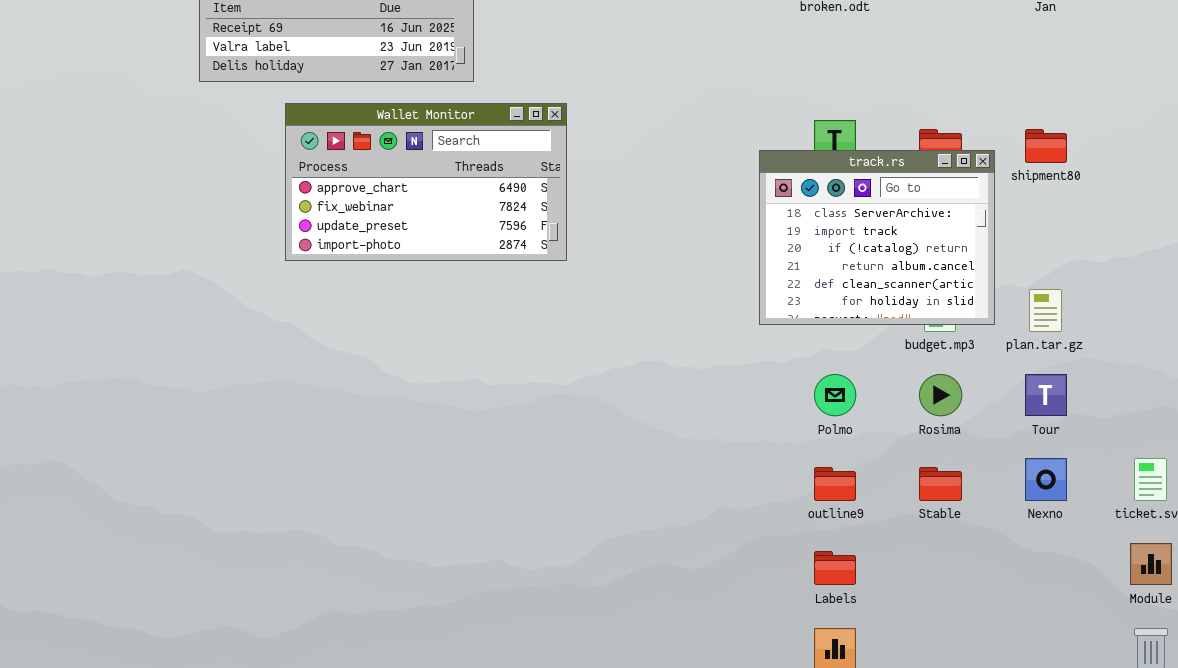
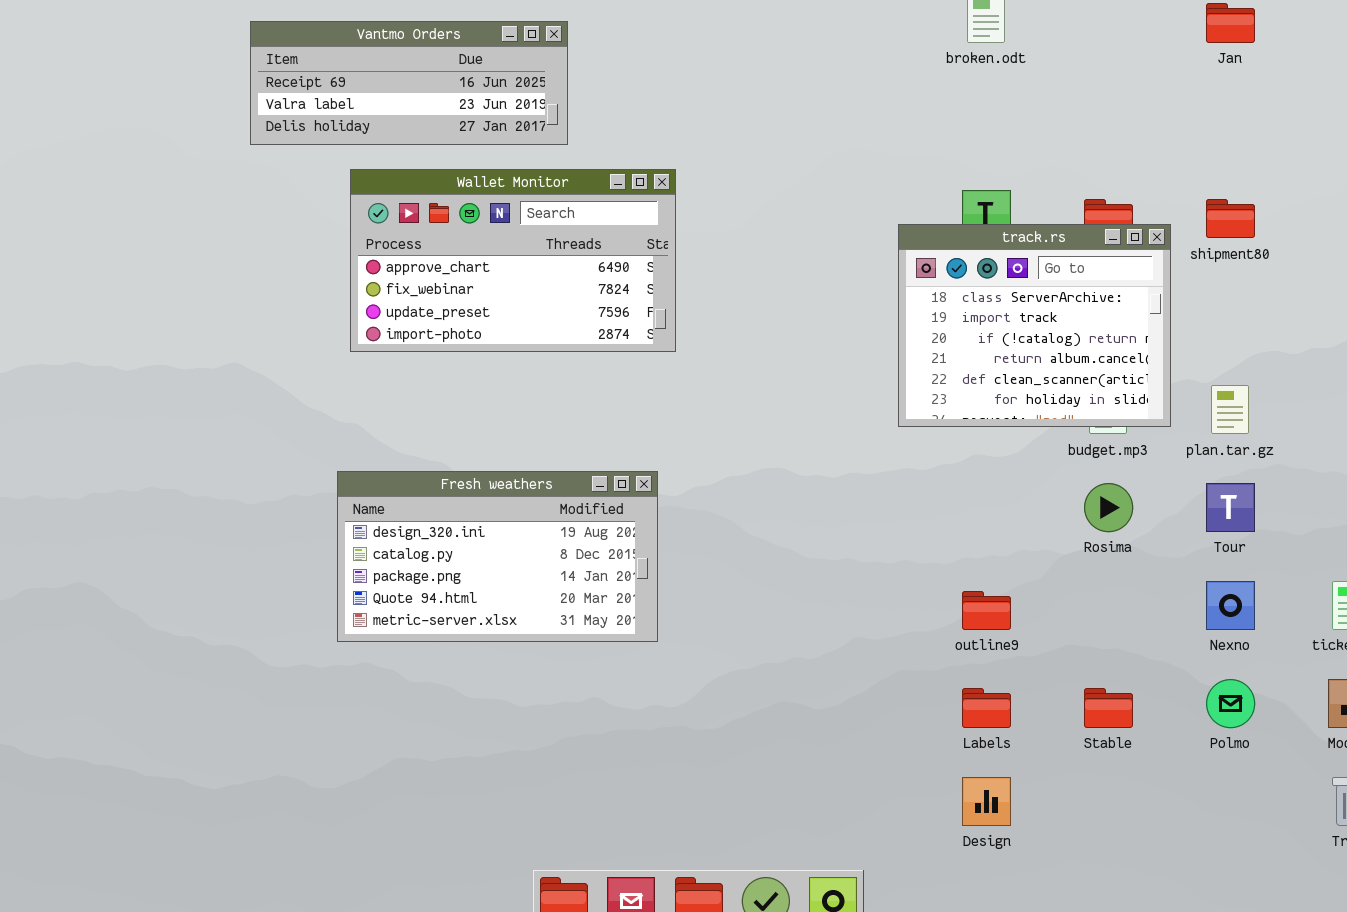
Fresh weathers: none -> [337,471,658,642], opened
Polmo: [814,374,856,416] -> [1206,679,1255,728], moved
Stable: [919,467,962,501] -> [1084,688,1133,728], moved

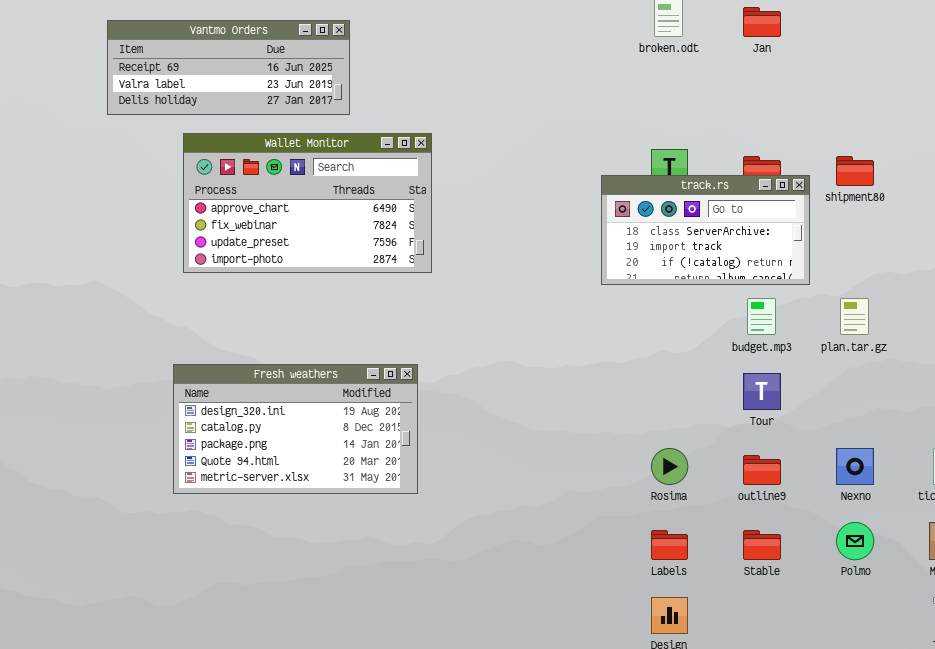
Jan: [1206,3,1255,43] -> [743,7,781,37], moved
track.rs: [898,224,1171,427] -> [601,175,810,285], resized
Rosima: [1084,483,1133,532] -> [651,448,688,485], moved
Tour: [1206,483,1255,532] -> [743,373,781,410], moved
outline9: [962,591,1011,630] -> [743,455,781,485], moved

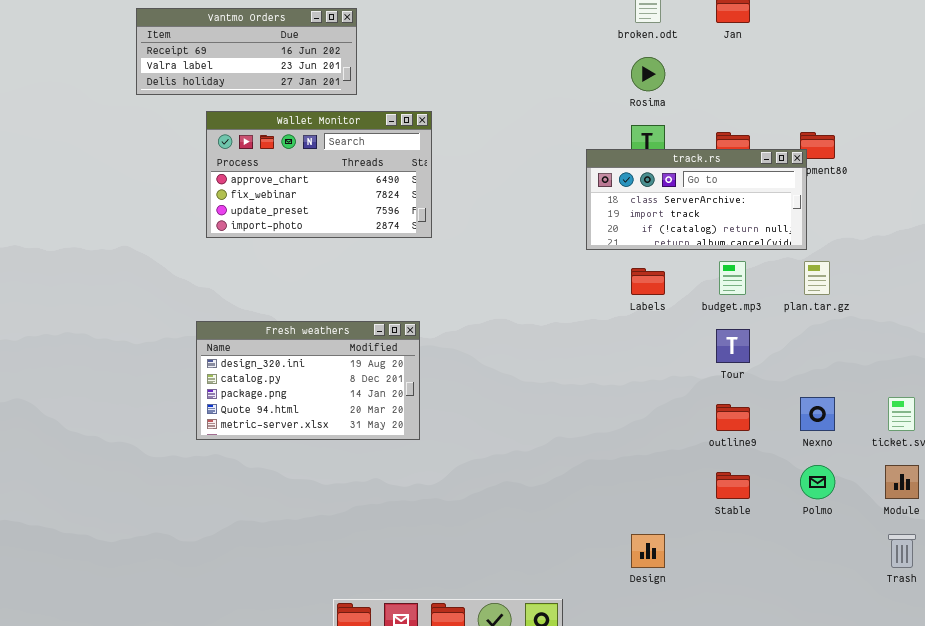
track.rs: [601,175,810,285] -> [586,149,807,250], resized
Rosima: [651,448,688,485] -> [631,57,665,91], moved
Labels: [651,530,688,560] -> [631,268,665,295], moved

